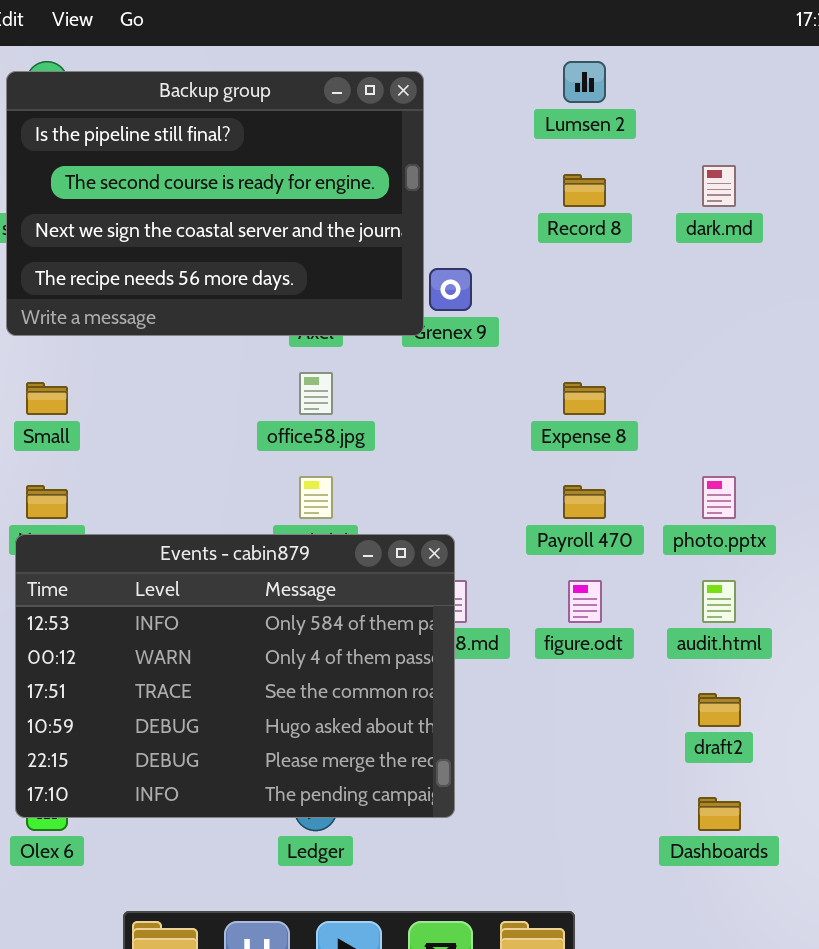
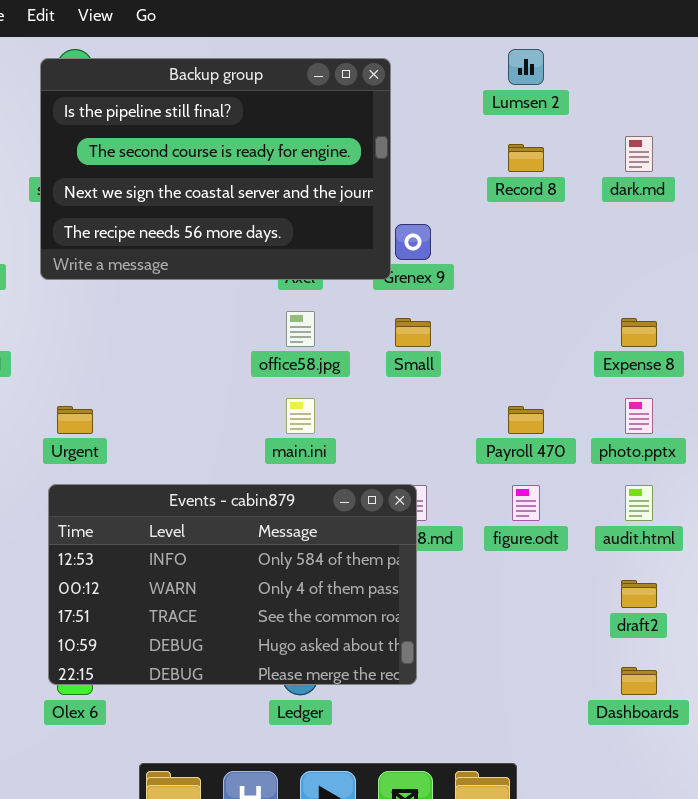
Small: [26,382,68,415] -> [395,318,431,347], moved
Expense 8: [563,382,606,415] -> [621,318,657,347], moved
Events - cabin879: [15,534,455,818] -> [48,484,417,685], resized

